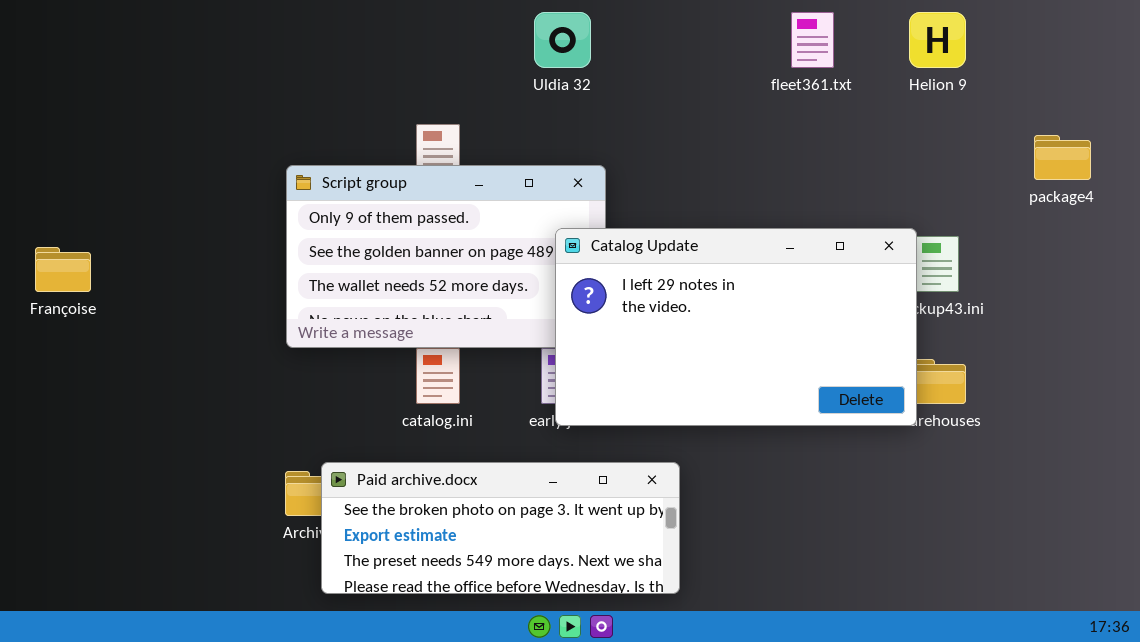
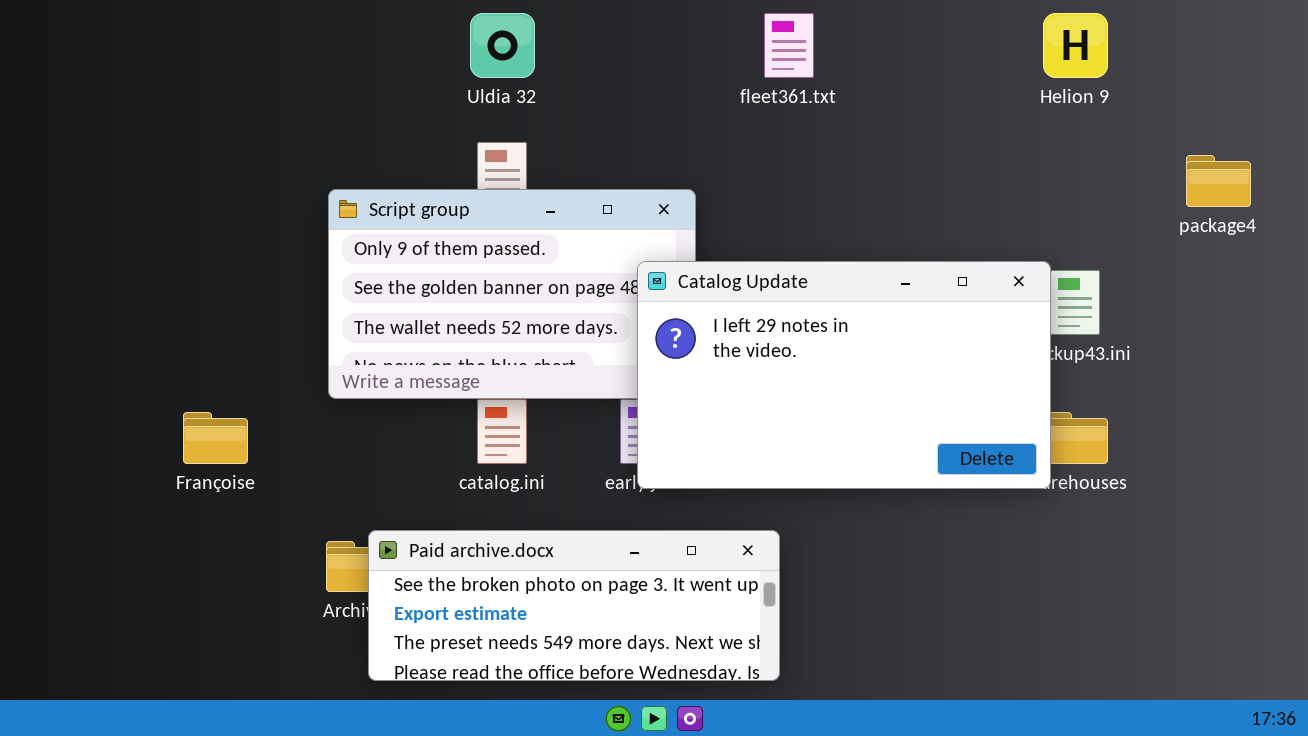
Uldia 32: [534,12,591,68] -> [470,13,535,78], moved
fleet361.txt: [791,12,834,68] -> [764,13,814,78], moved
Françoise: [35,247,91,292] -> [183,412,248,464], moved

